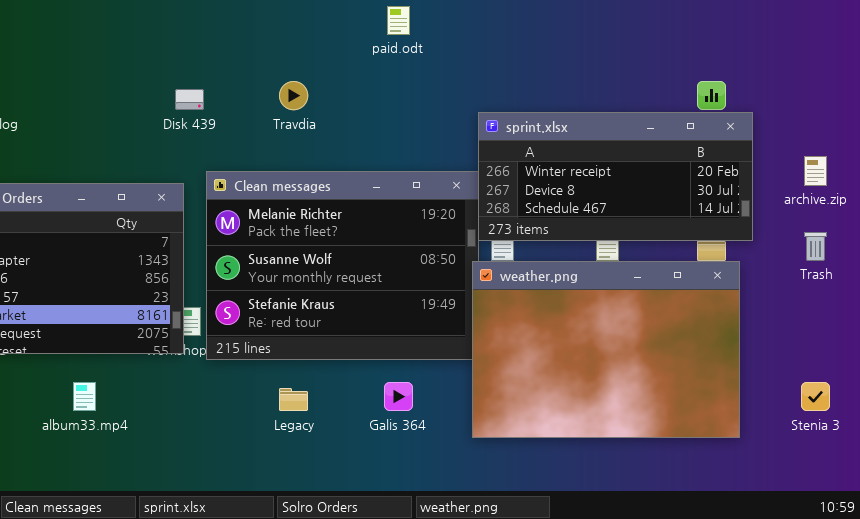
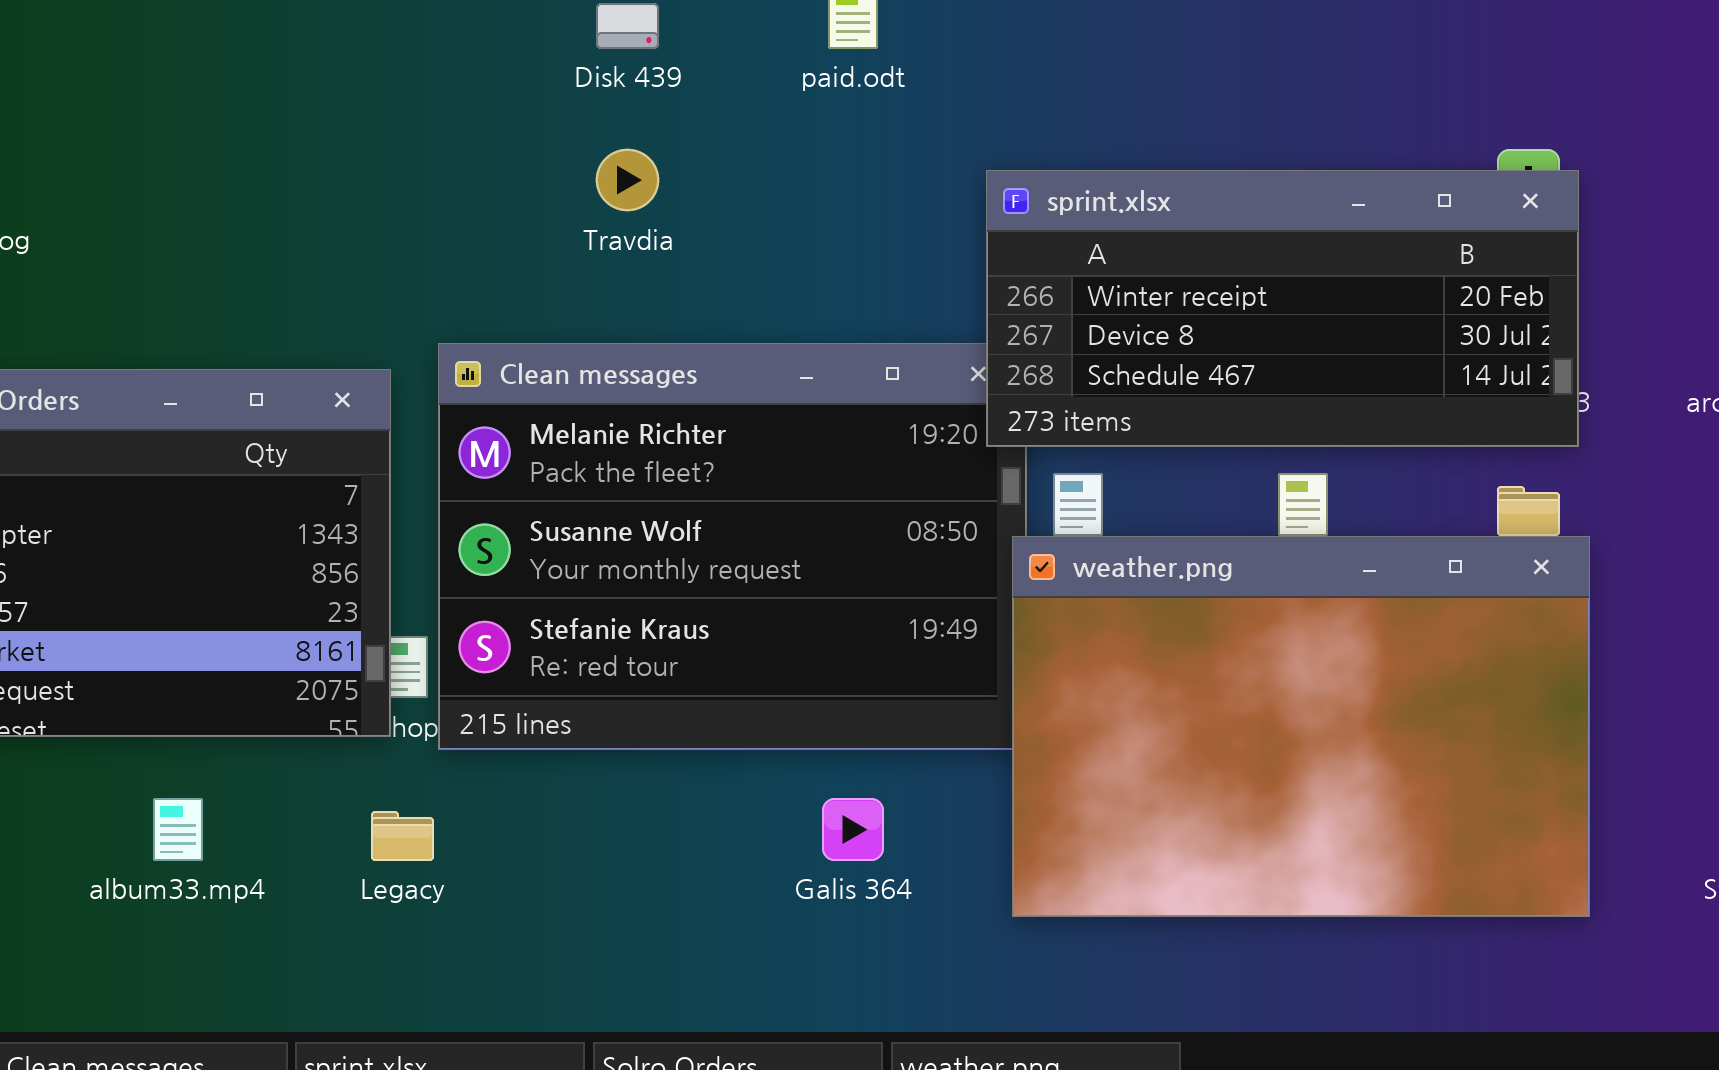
Disk 439: [175,89,204,110] -> [596,3,659,49], moved
sprint.xlsx: [478,112,753,241] -> [986,170,1579,447], moved
Legacy: [279,388,308,411] -> [371,811,434,861], moved

